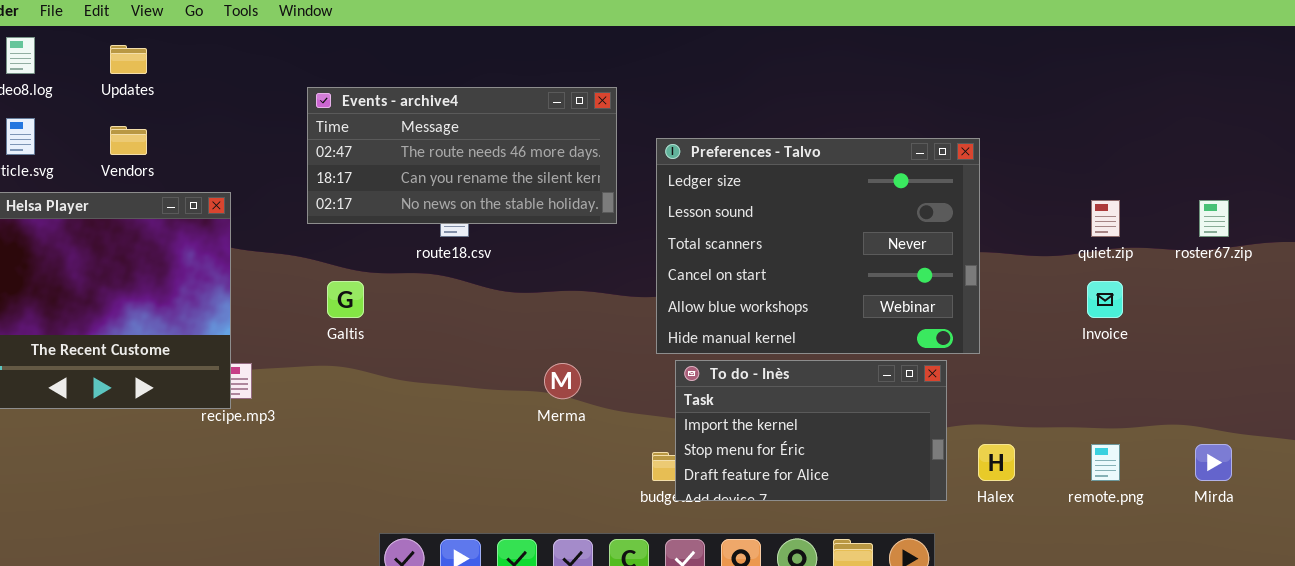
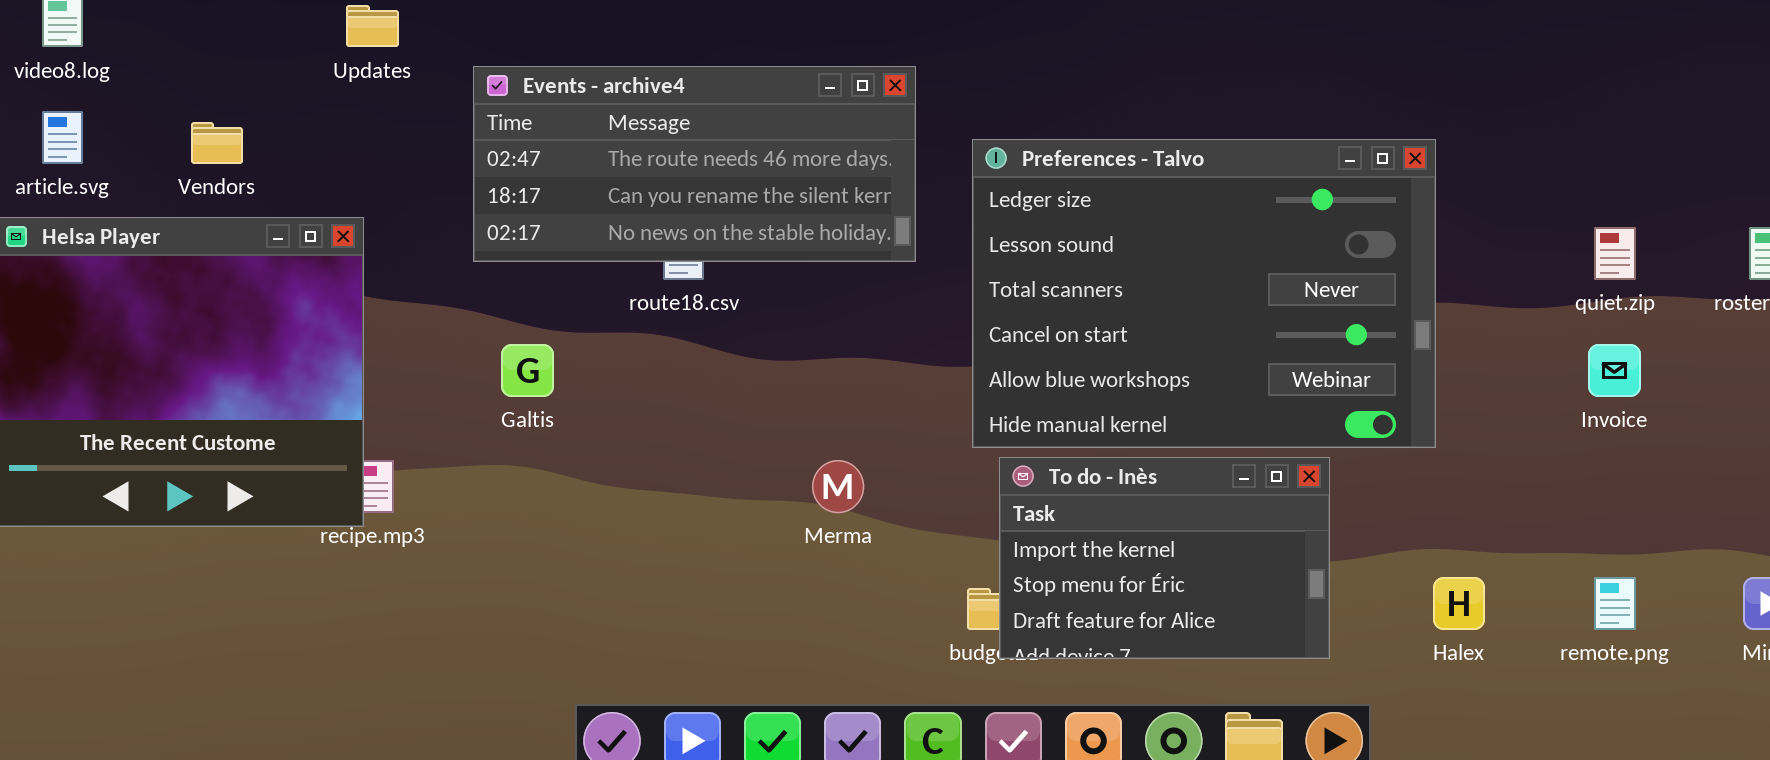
Updates: [110,45,147,74] -> [346,5,399,47], moved
To do - Inès: [675,360,947,501] -> [999,457,1330,659], resized

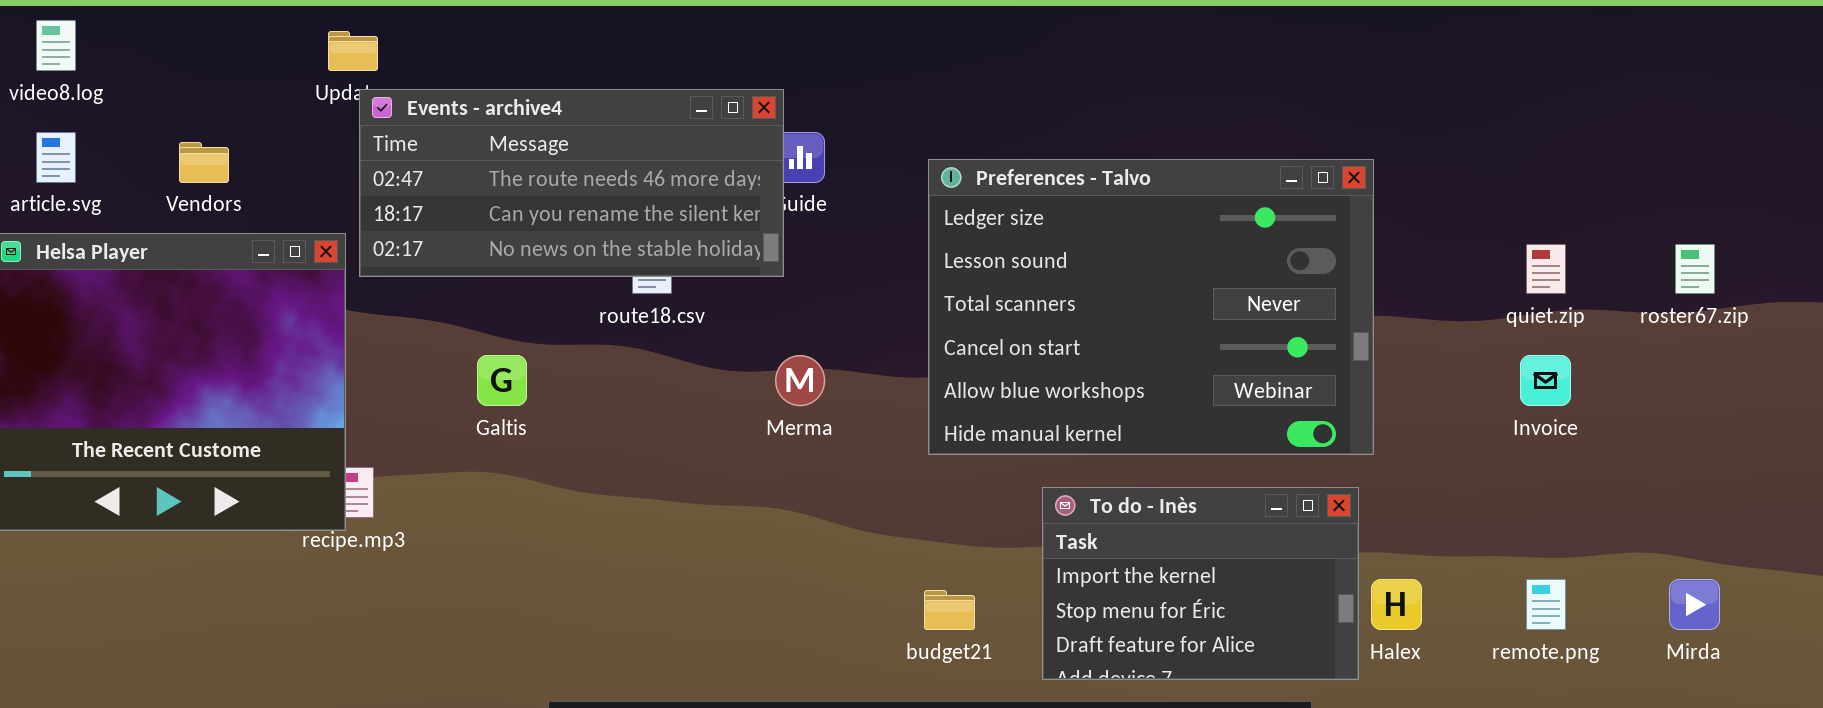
Events - archive4: [473,66,916,262] -> [359,89,784,277], moved
To do - Inès: [999,457,1330,659] -> [1042,487,1359,680], moved
Merma: [812,460,864,513] -> [775,355,825,406], moved

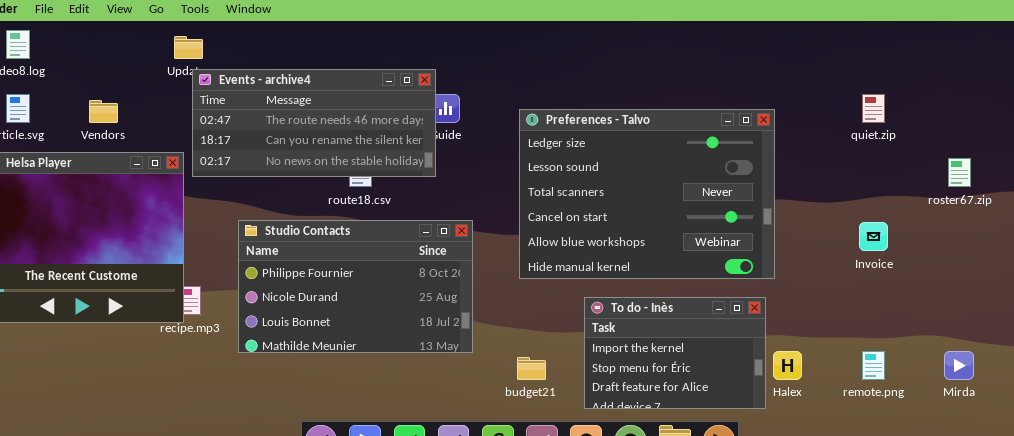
quiet.zip: [1526,244,1566,294] -> [862,94,885,123], moved
Studio Contacts: none -> [238,220,473,353], opened

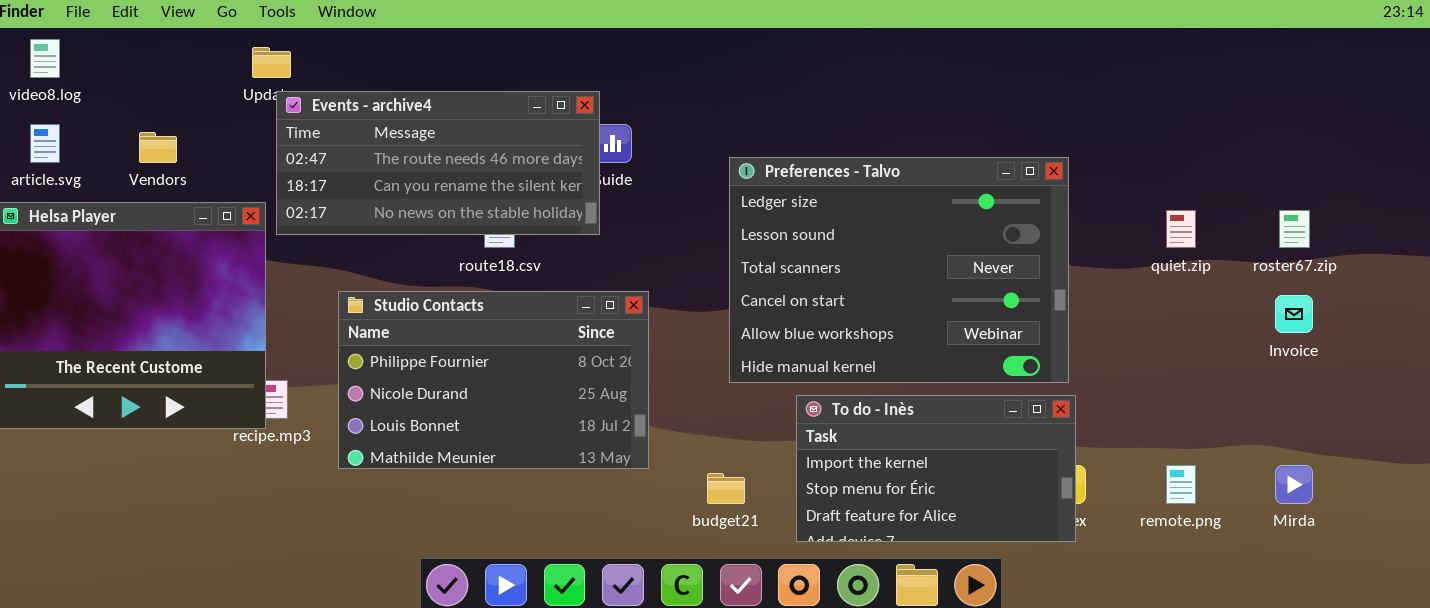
quiet.zip: [862,94,885,123] -> [1166,210,1196,248], moved
Preferences - Talvo: [519,109,775,279] -> [729,157,1069,383], moved
Invoice: [859,222,888,251] -> [1275,295,1313,333], moved
To do - Inès: [584,297,766,409] -> [796,395,1076,542], resized

